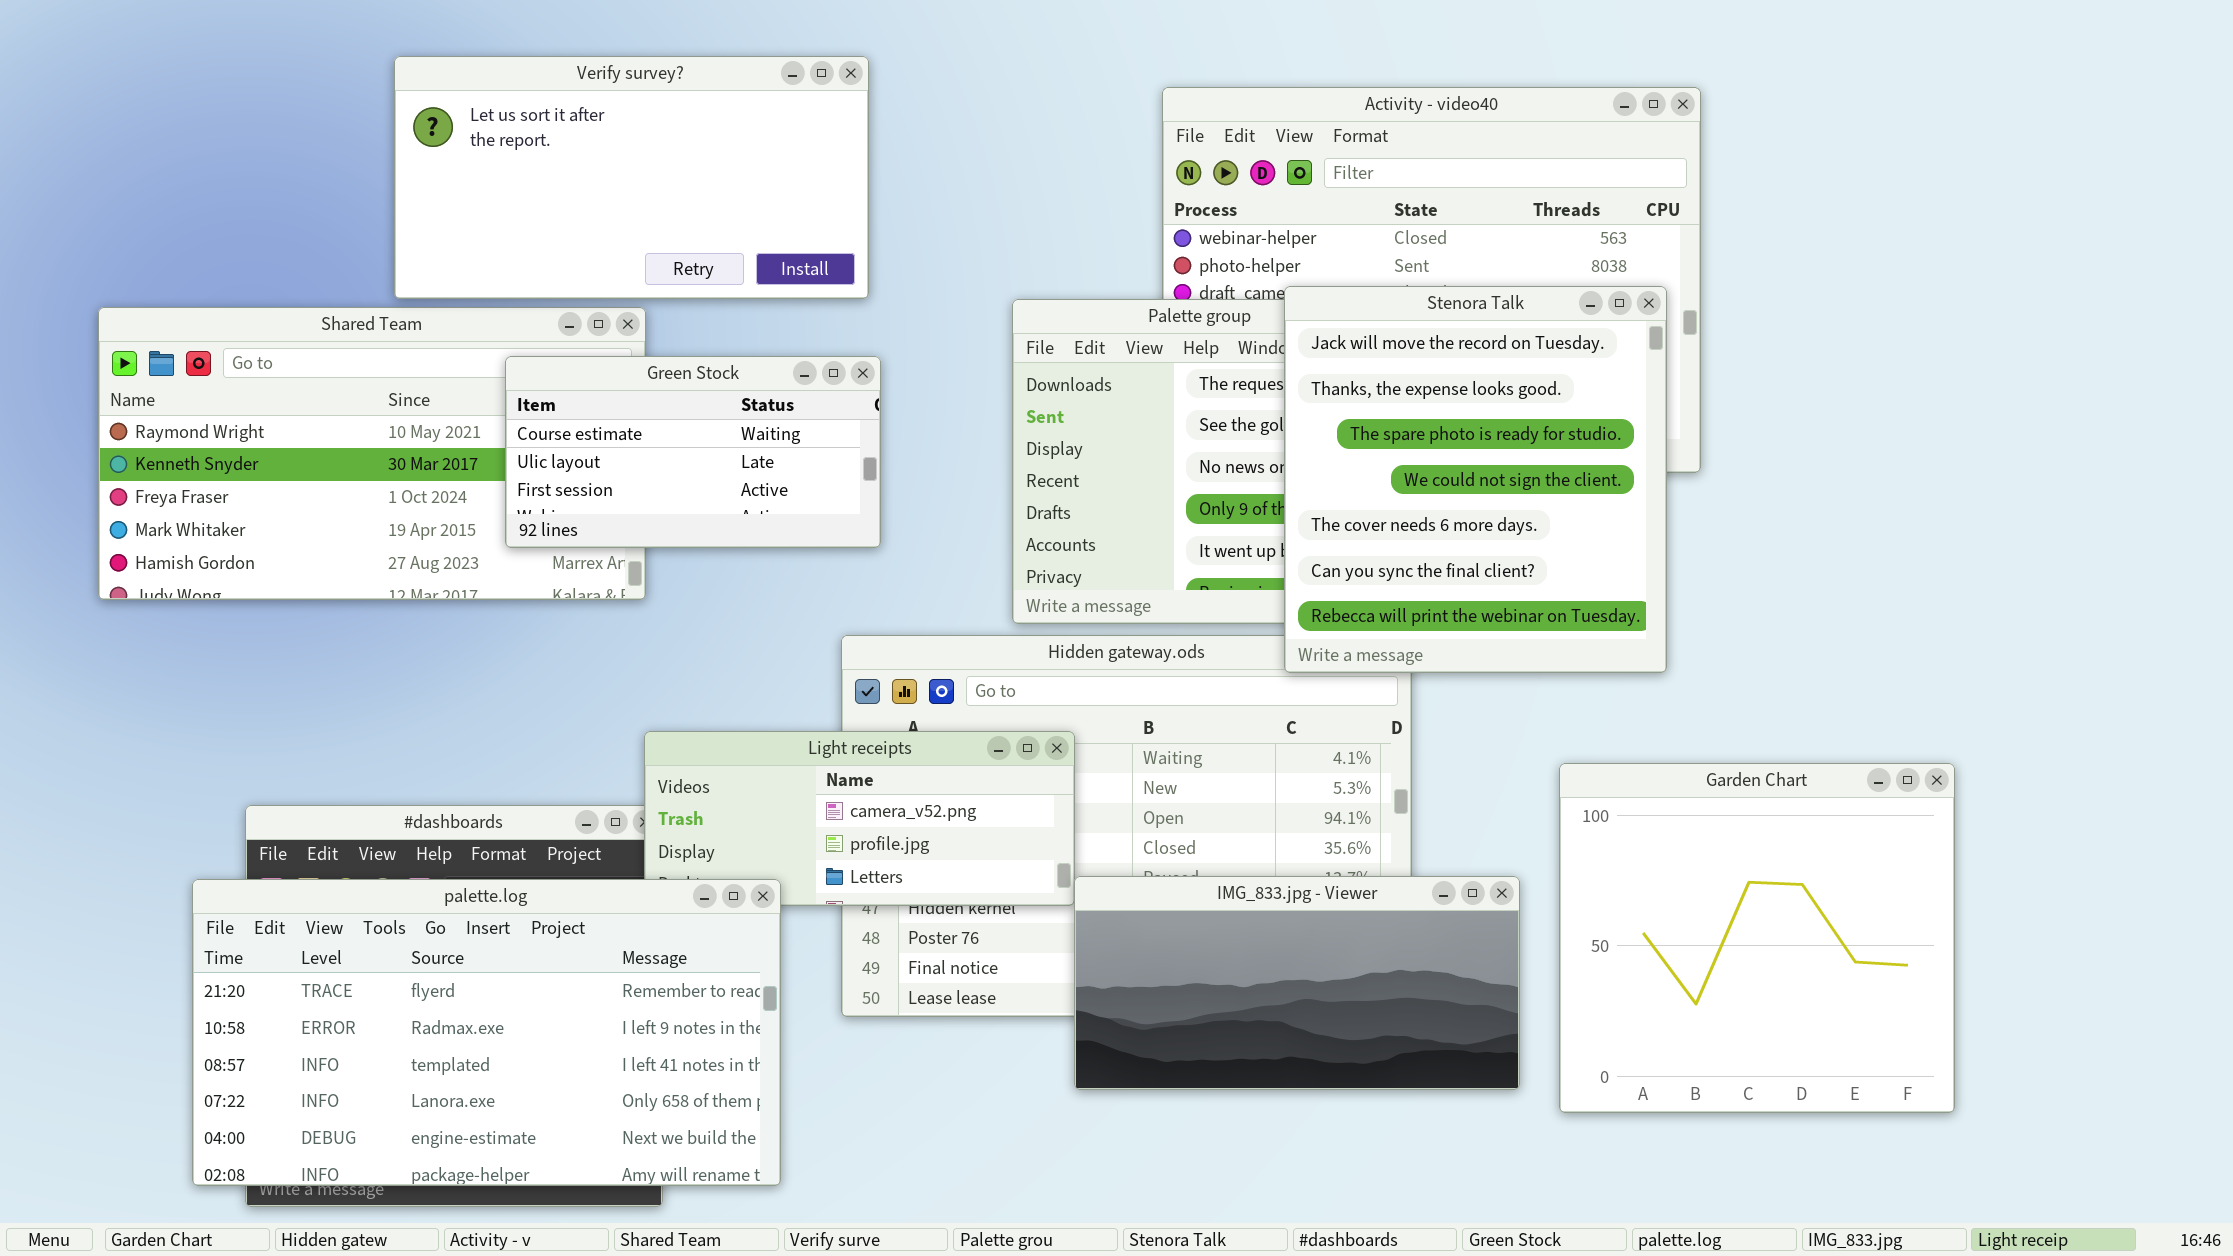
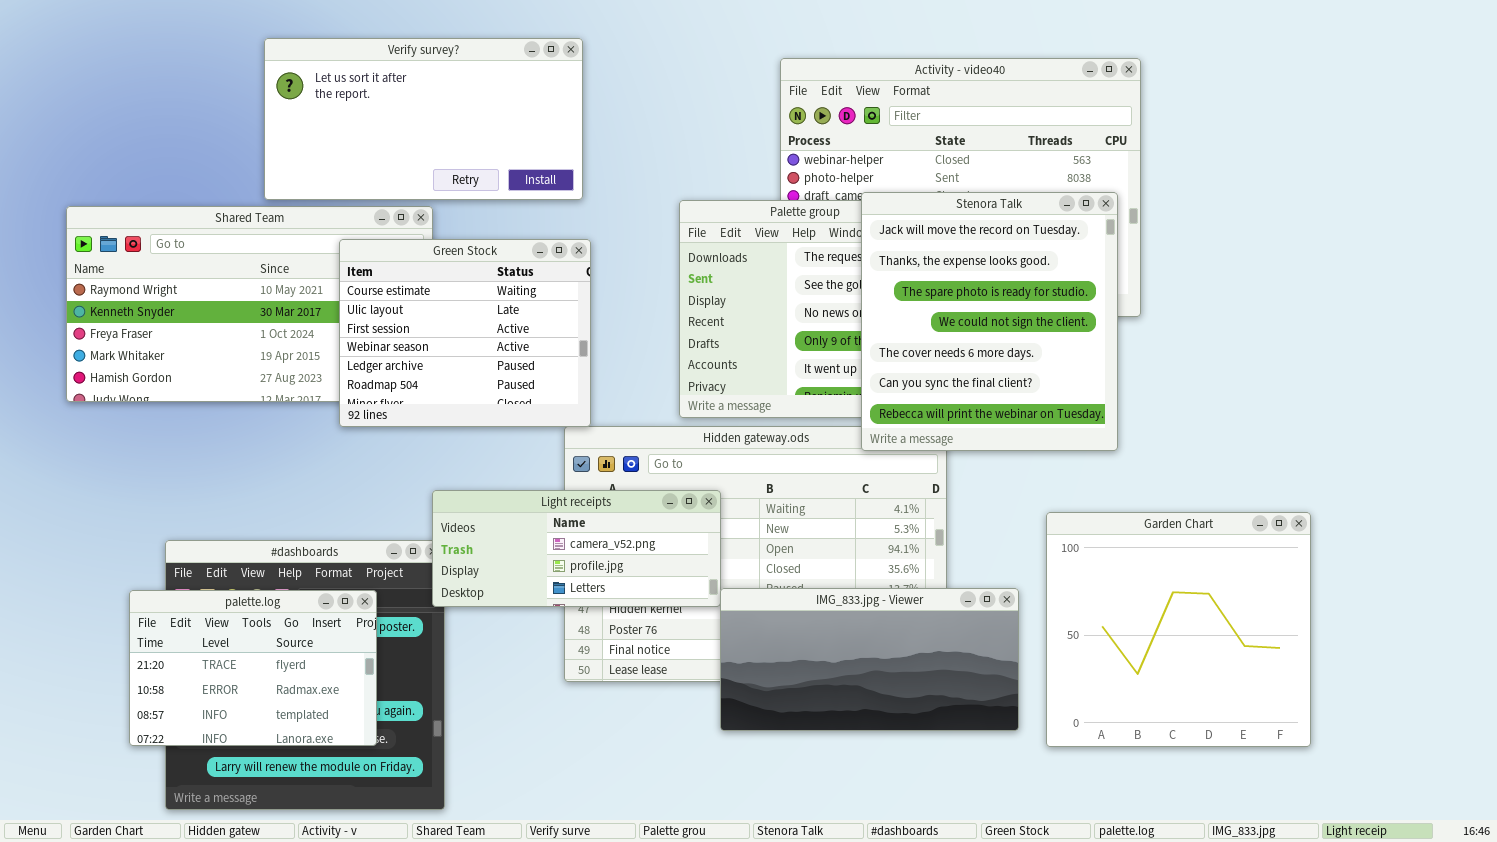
Green Stock: [505,356,881,548] -> [339,239,591,427], resized
palette.log: [192,879,781,1186] -> [129,590,377,746], resized

